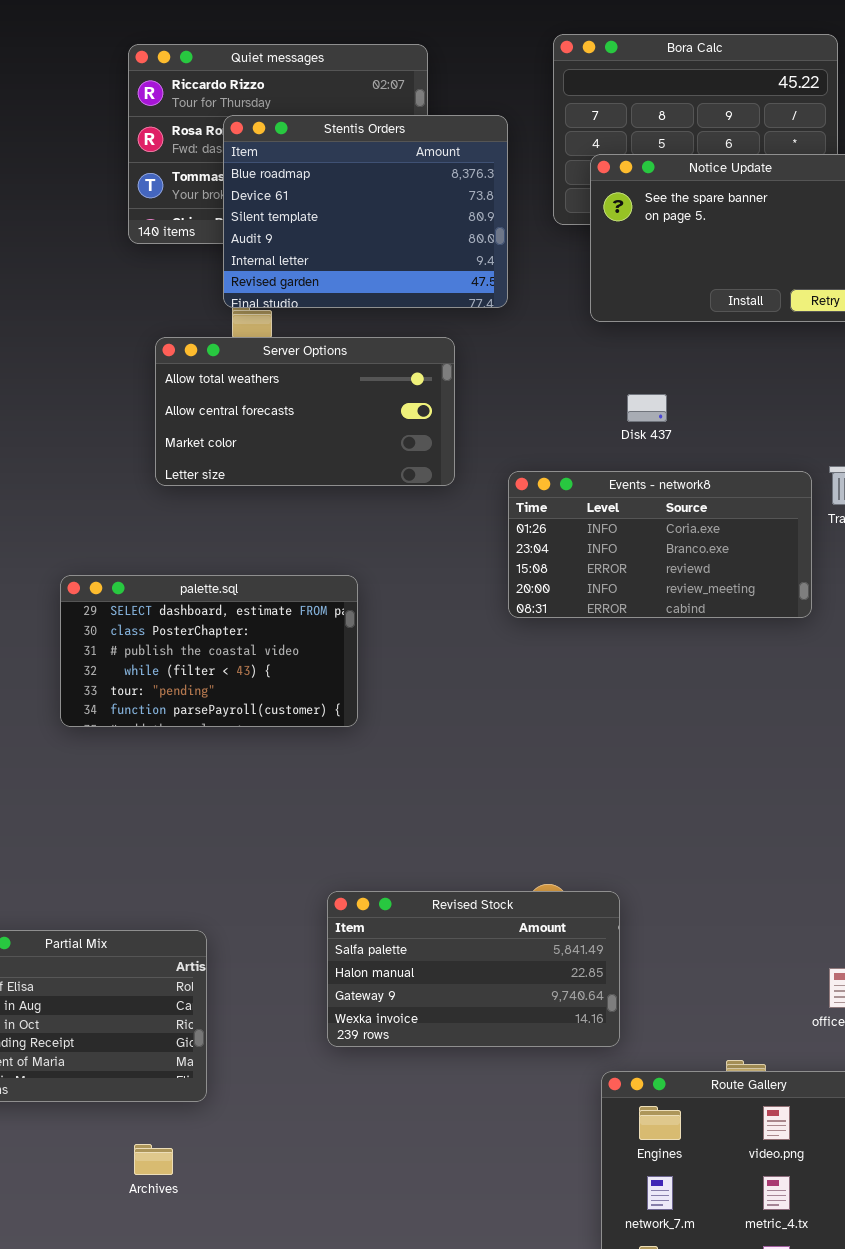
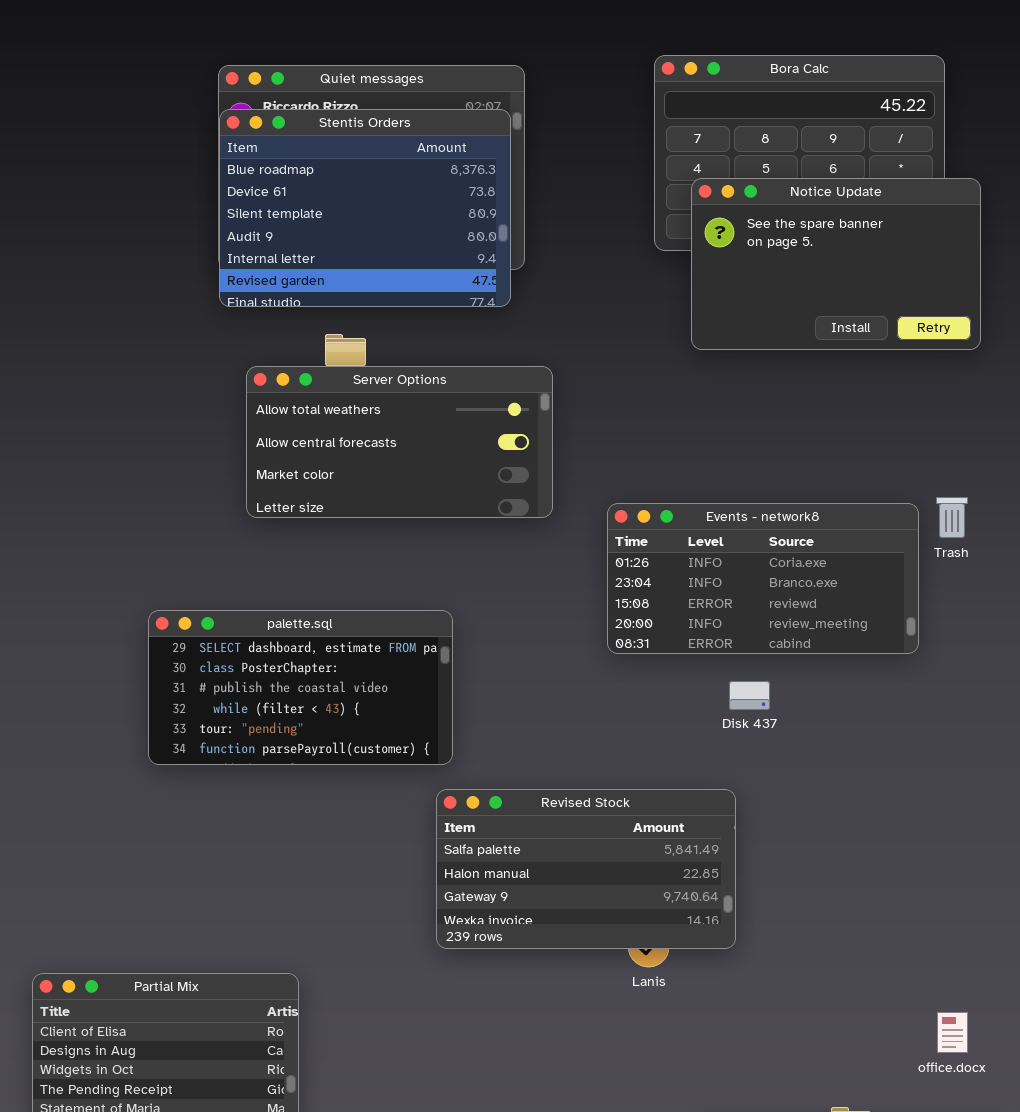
Stentis Orders: [223,115,508,308] -> [219,109,511,307], moved
Disk 437: [627,394,667,422] -> [729,681,770,710], moved
Revised Stock: [327,891,620,1047] -> [436,789,736,949], moved

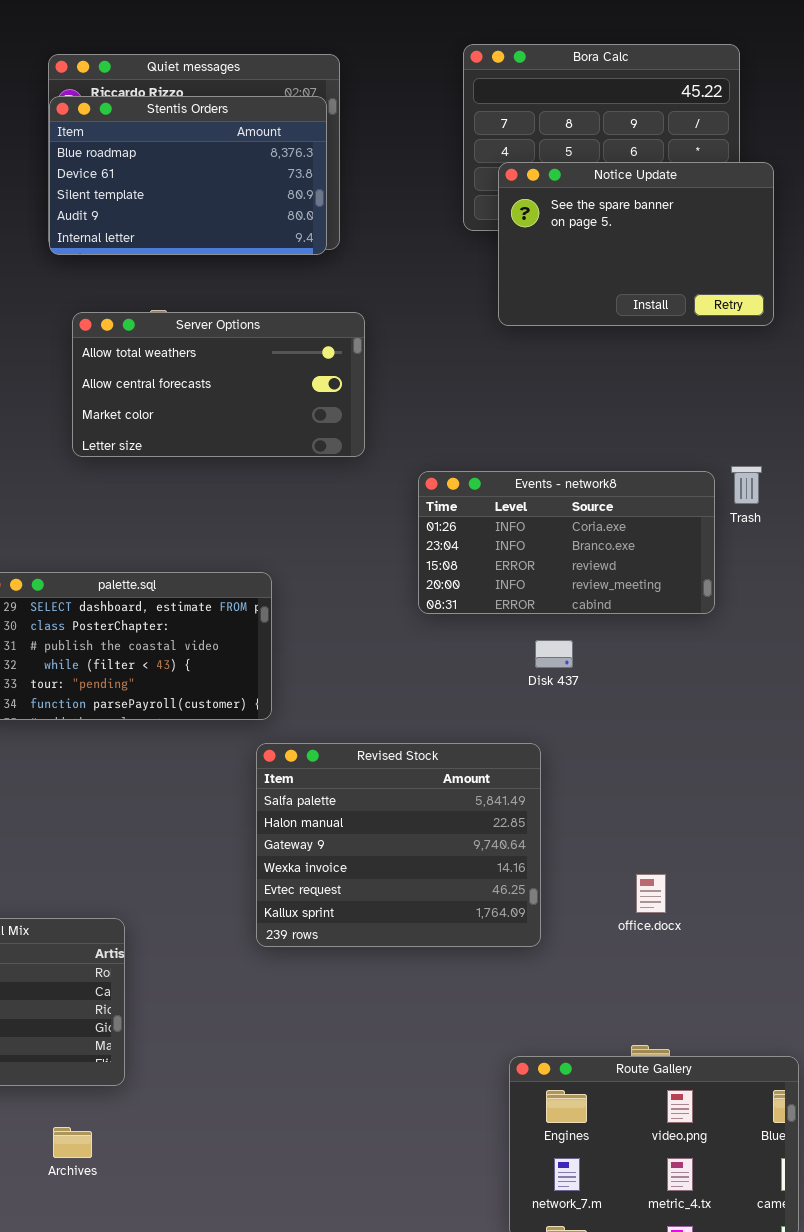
Stentis Orders: [219,109,511,307] -> [49,96,327,255], resized
Server Options: [246,366,553,518] -> [72,312,365,457], moved
Revised Stock: [436,789,736,949] -> [256,743,541,947], resized
office.docx: [937,1012,968,1053] -> [636,874,666,913], moved

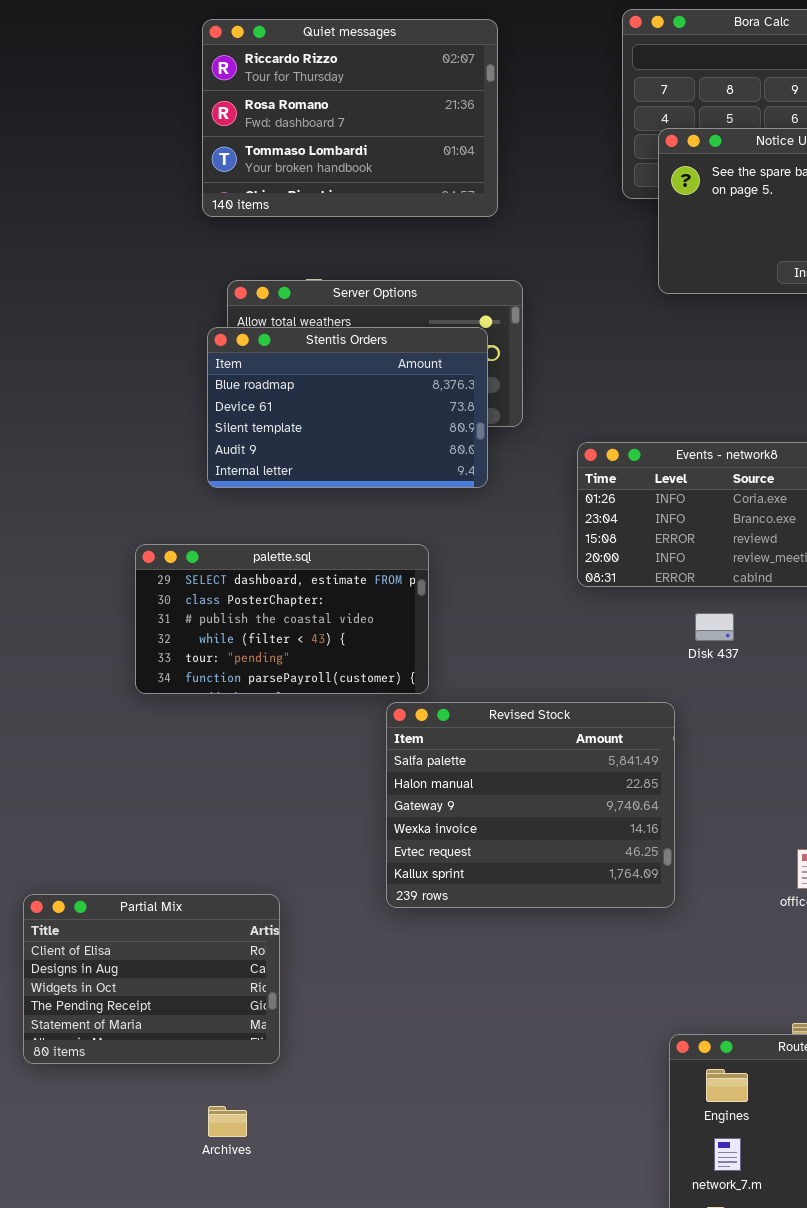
Stentis Orders: [49,96,327,255] -> [207,327,488,488], moved
Revised Stock: [256,743,541,947] -> [386,702,675,908], moved

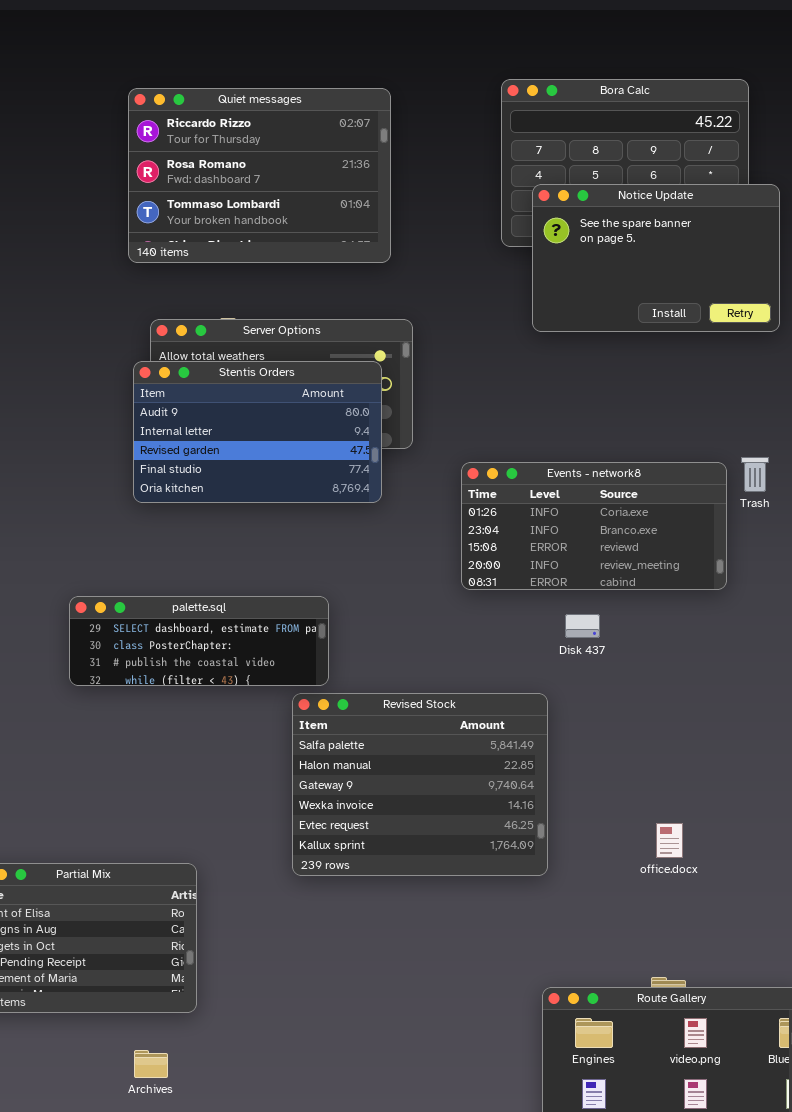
Stentis Orders: [207,327,488,488] -> [133,361,382,503], scrolled down 3 rows
palette.sql: [135,544,429,694] -> [69,596,329,686], resized

